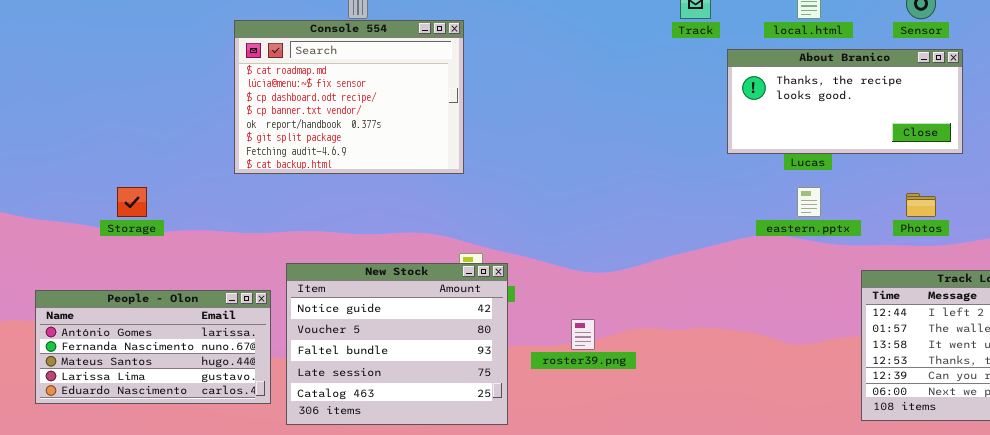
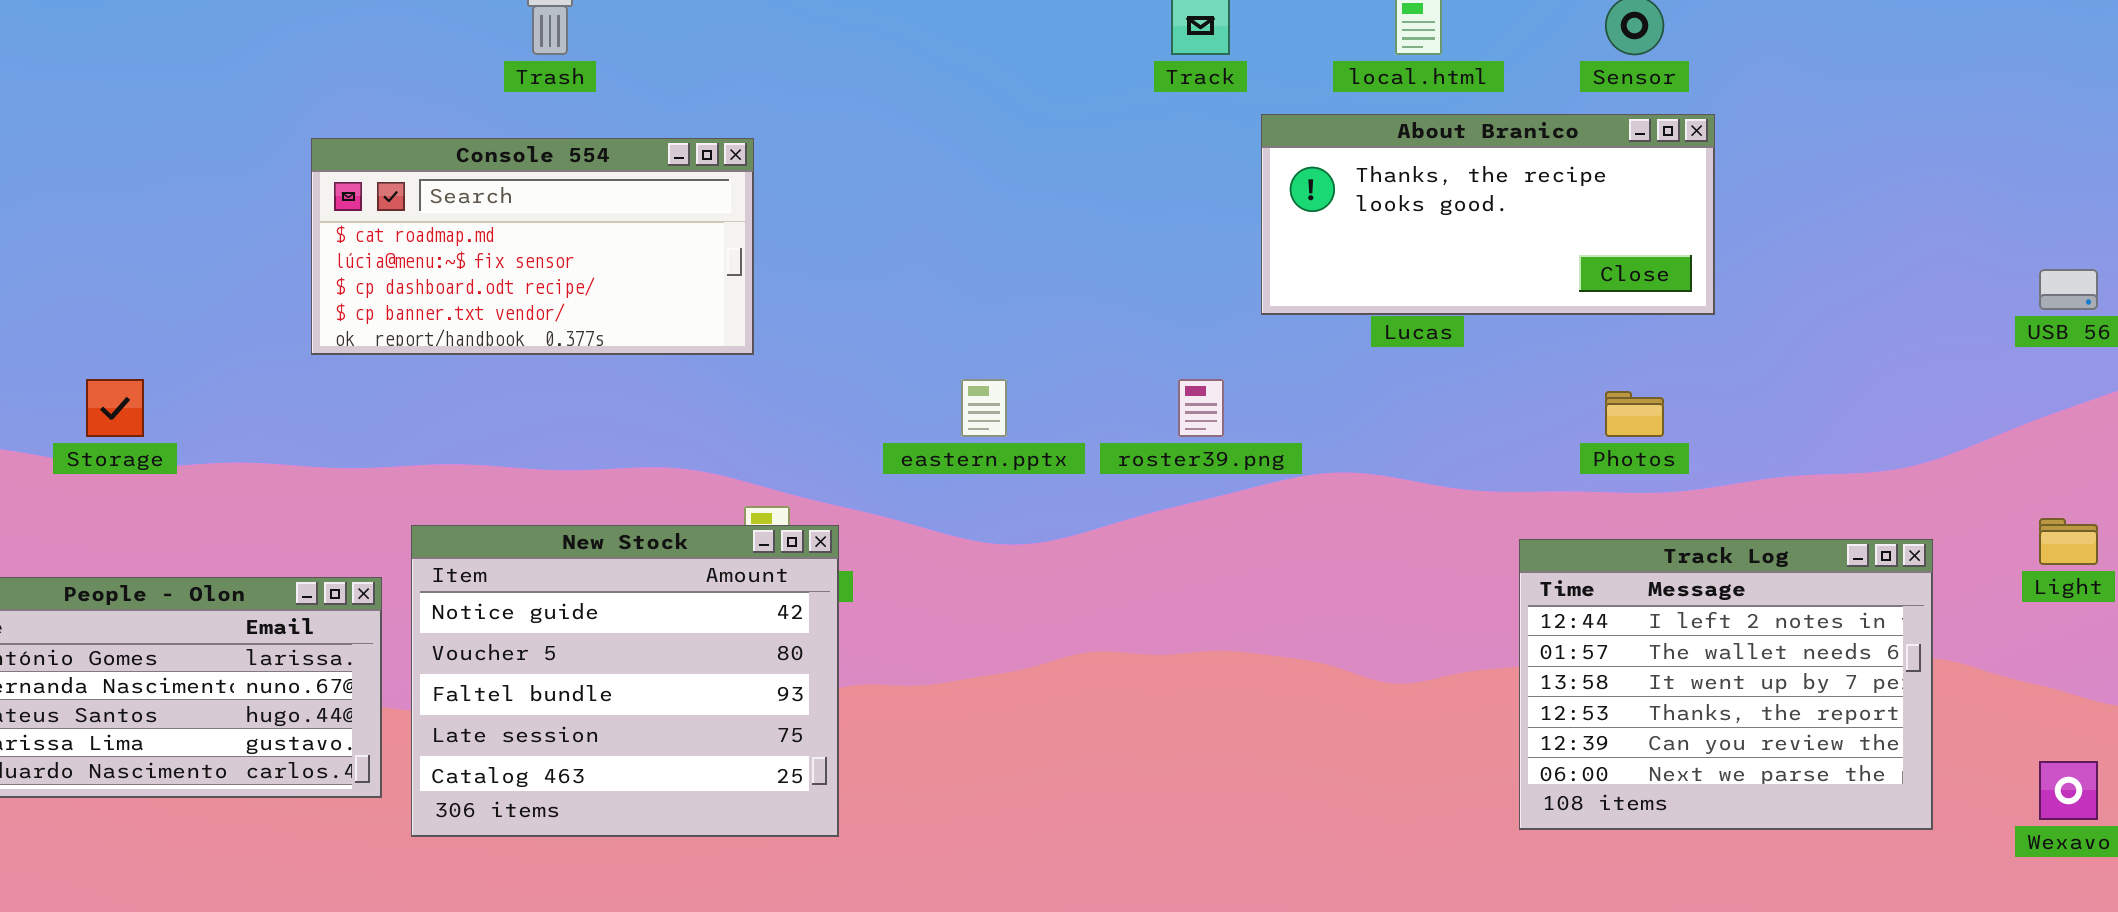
Console 554: [234,20,464,174] -> [311,138,754,355], resized
eastern.pptx: [797,187,821,217] -> [961,379,1007,437], moved
roster39.png: [571,319,595,350] -> [1178,379,1224,437], moved

